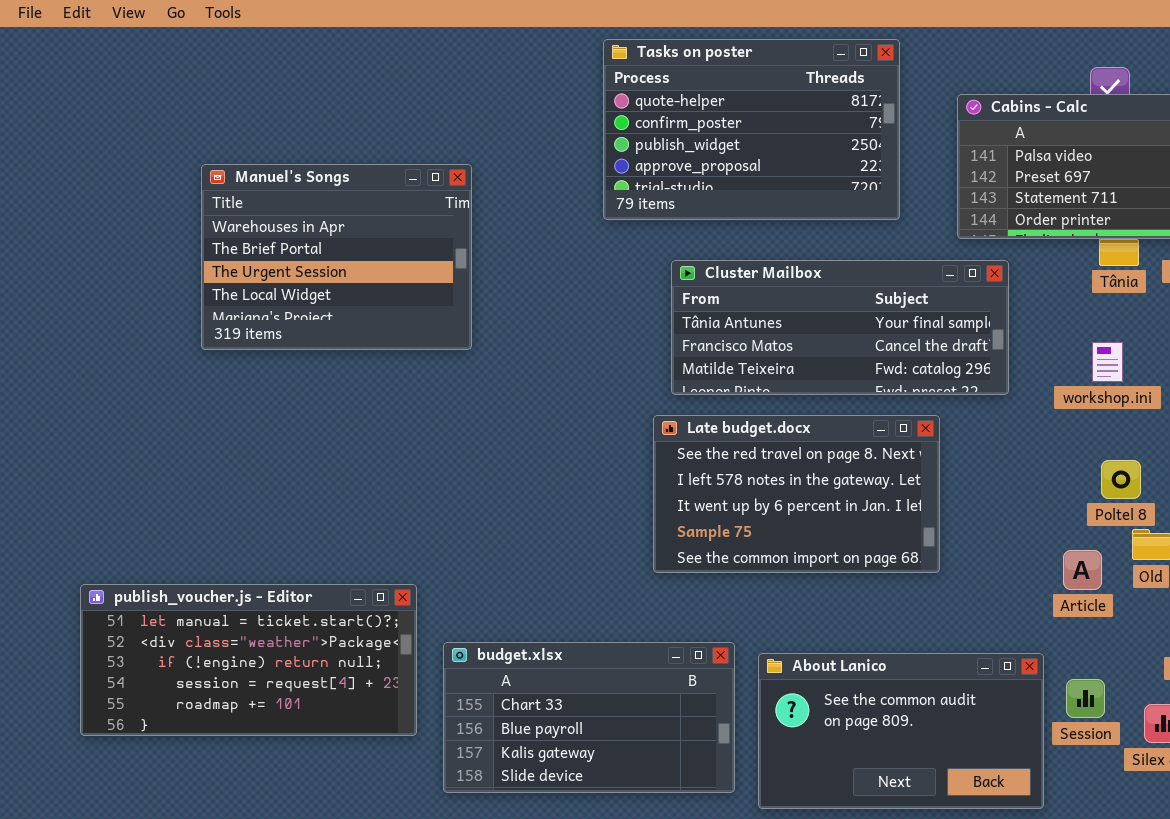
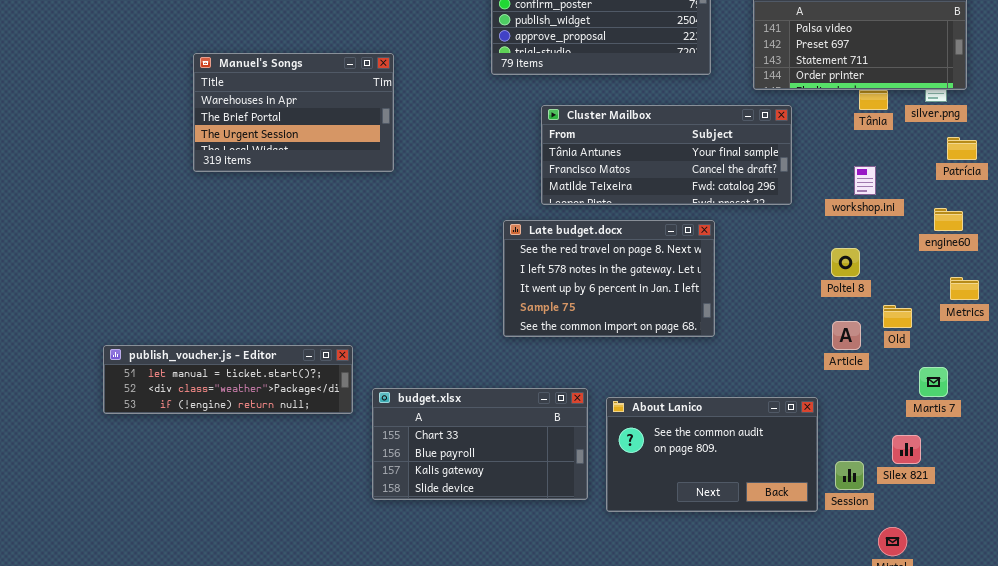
Manuel's Songs: [201,164,472,350] -> [193,53,394,172], resized
Late budget.docx: [653,415,940,573] -> [503,220,715,337], moved
Poltel 8: [1101,460,1141,499] -> [831,248,860,277], moved
publish_voucher.js - Editor: [80,584,417,736] -> [103,345,353,414], resized
Session: [1066,679,1105,718] -> [835,461,864,490], moved

